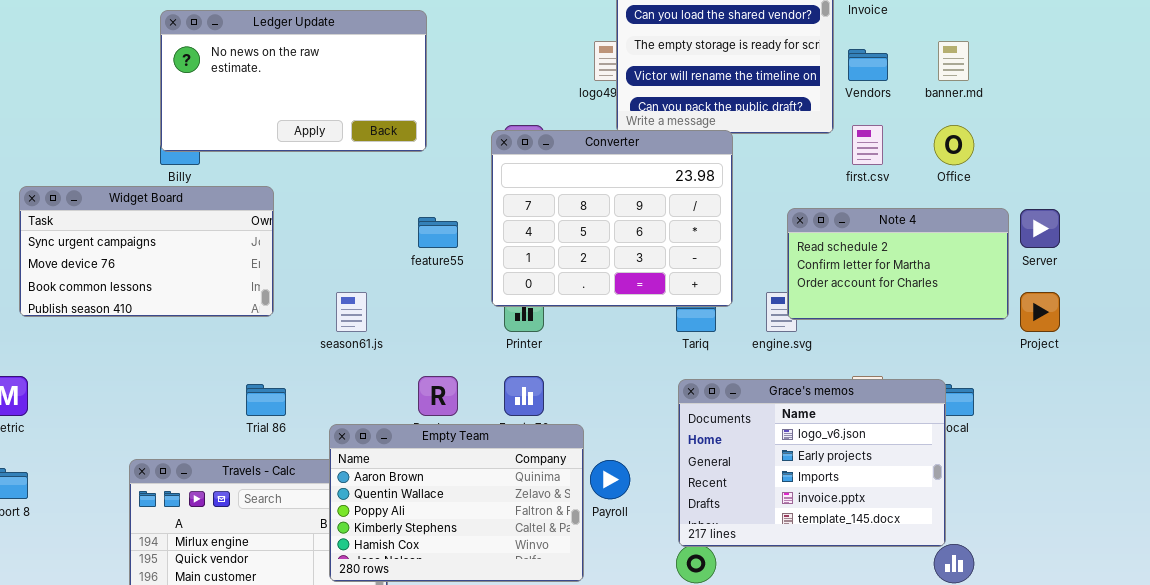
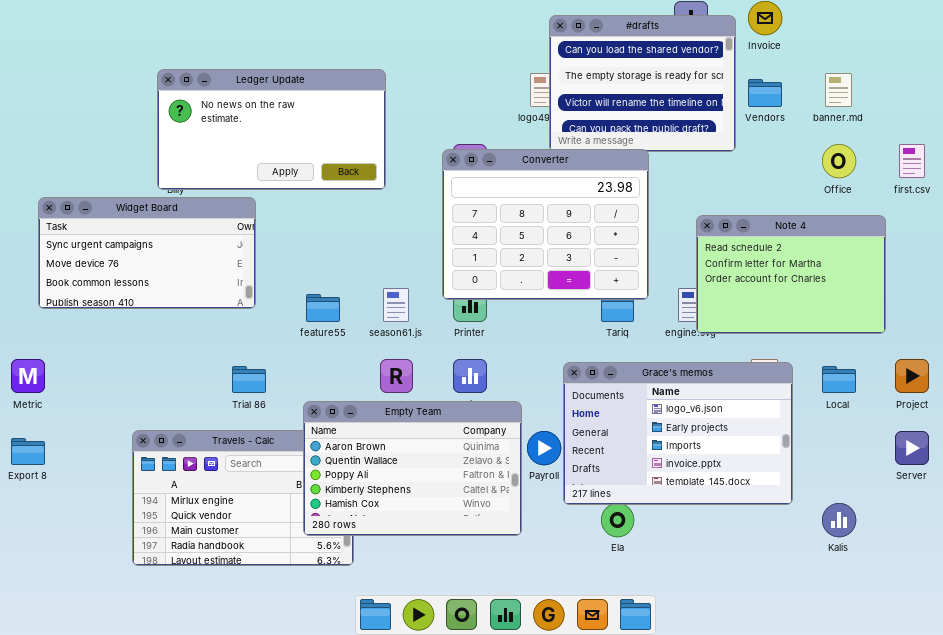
Ledger Update: [160,10,427,152] -> [157,69,386,190], moved
first.csv: [852,125,883,165] -> [899,144,925,178], moved
Note 4: [787,208,1009,320] -> [696,215,886,334], resized
Server: [1020,209,1060,248] -> [895,431,929,465], moved
feature55: [418,217,458,248] -> [306,294,340,322], moved
season61.js: [336,292,367,332] -> [383,288,409,322], moved
Project: [1020,292,1060,332] -> [895,359,929,393], moved
Grace's memos: [678,379,946,547] -> [563,362,793,505], moved

